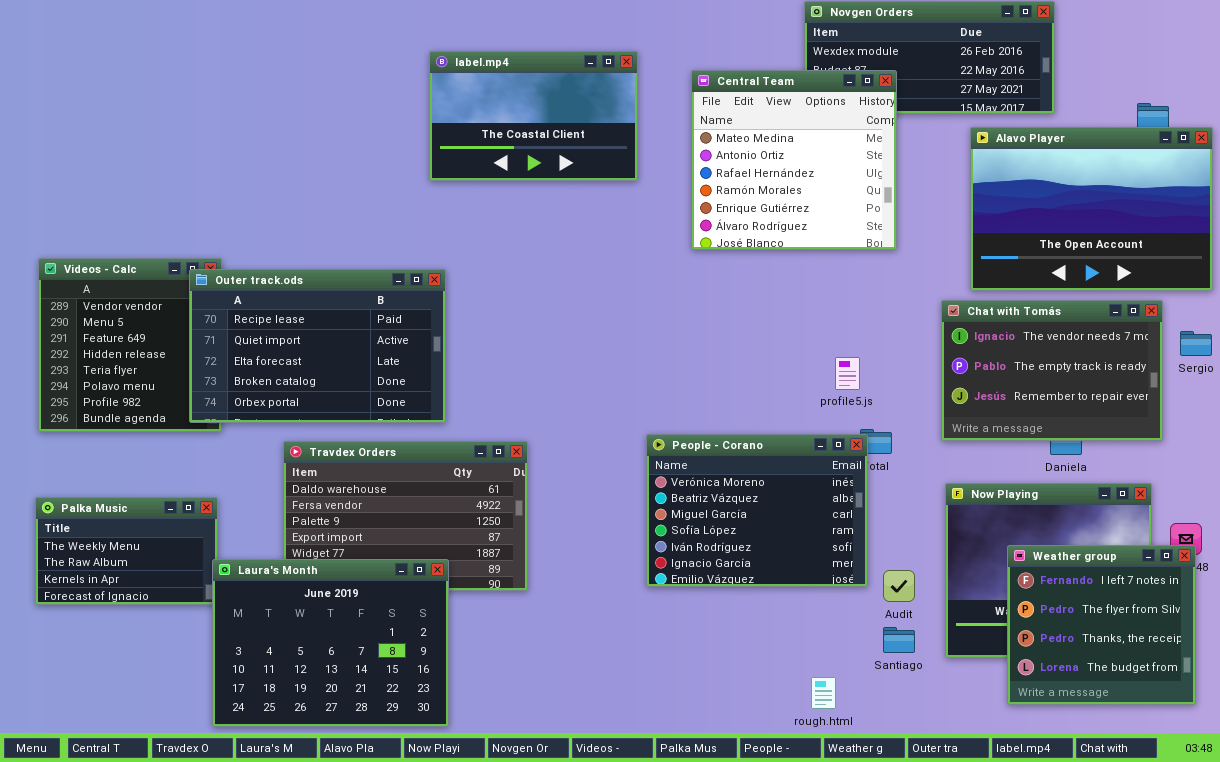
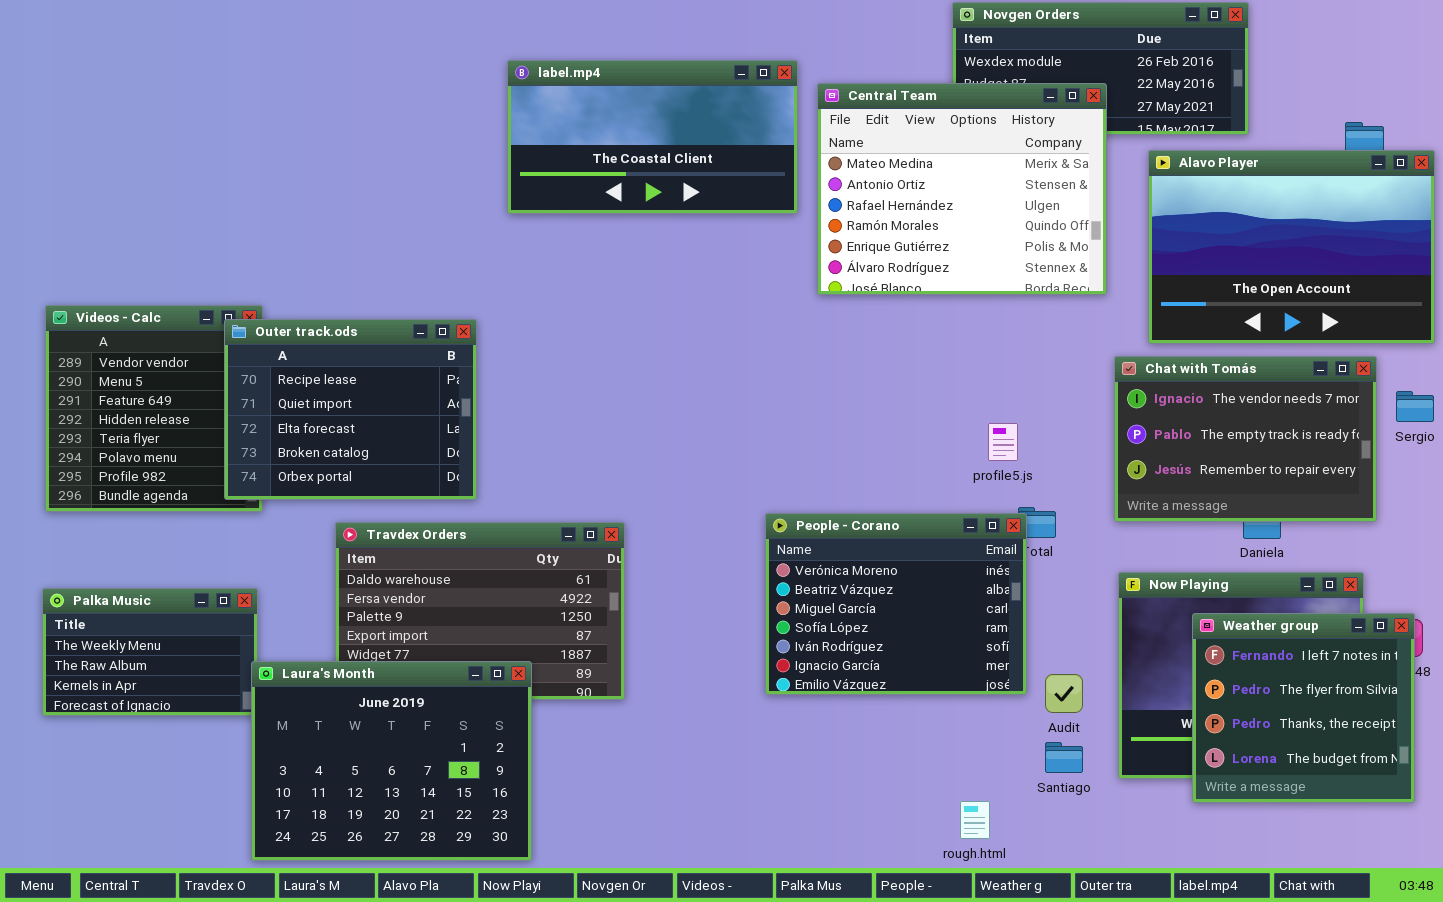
label.mp4: [429,51,638,181] -> [507,60,798,214], resized
Central Team: [691,70,897,250] -> [817,83,1107,295], resized
Outer track.ods: [189,269,446,423] -> [224,319,477,500], resized
Weather group: [1007,545,1196,705] -> [1192,613,1415,803], moved

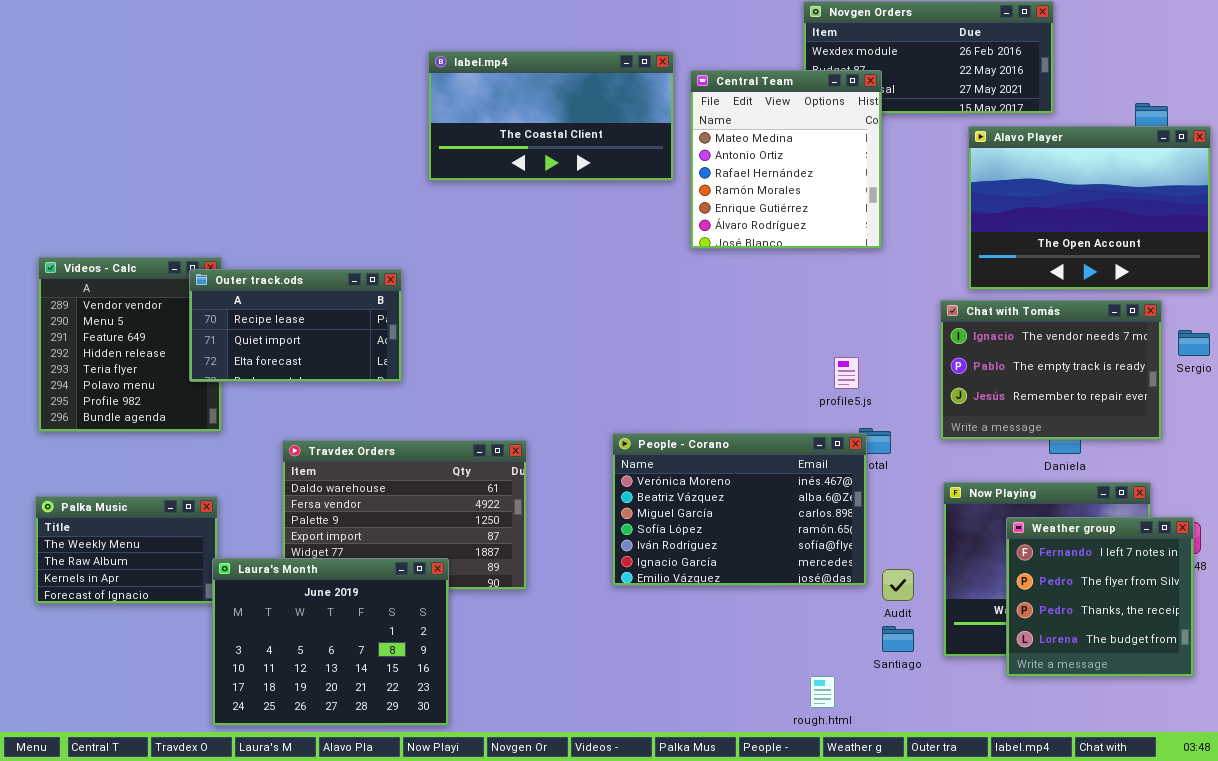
Central Team: [817,83,1107,295] -> [690,70,882,249], resized
Outer track.ods: [224,319,477,500] -> [189,269,402,382], resized
People - Corano: [765,513,1027,695] -> [612,433,867,586], resized

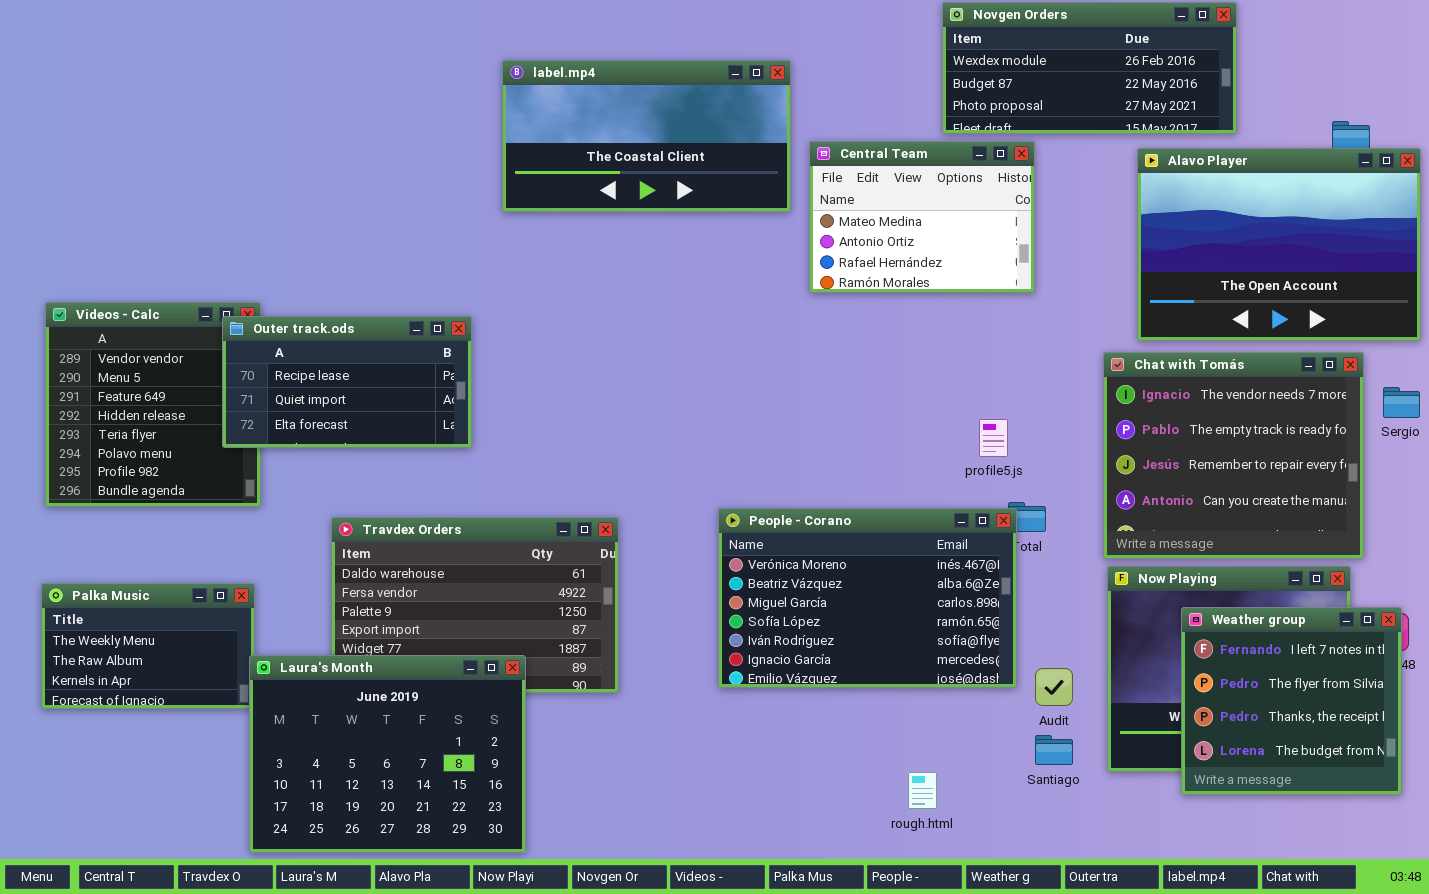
Central Team: [690,70,882,249] -> [809,141,1035,293], resized
Chat with Tomás: [940,300,1162,440] -> [1103,352,1364,559], resized
rough.html: [810,676,835,708] -> [908,772,937,809], moved

